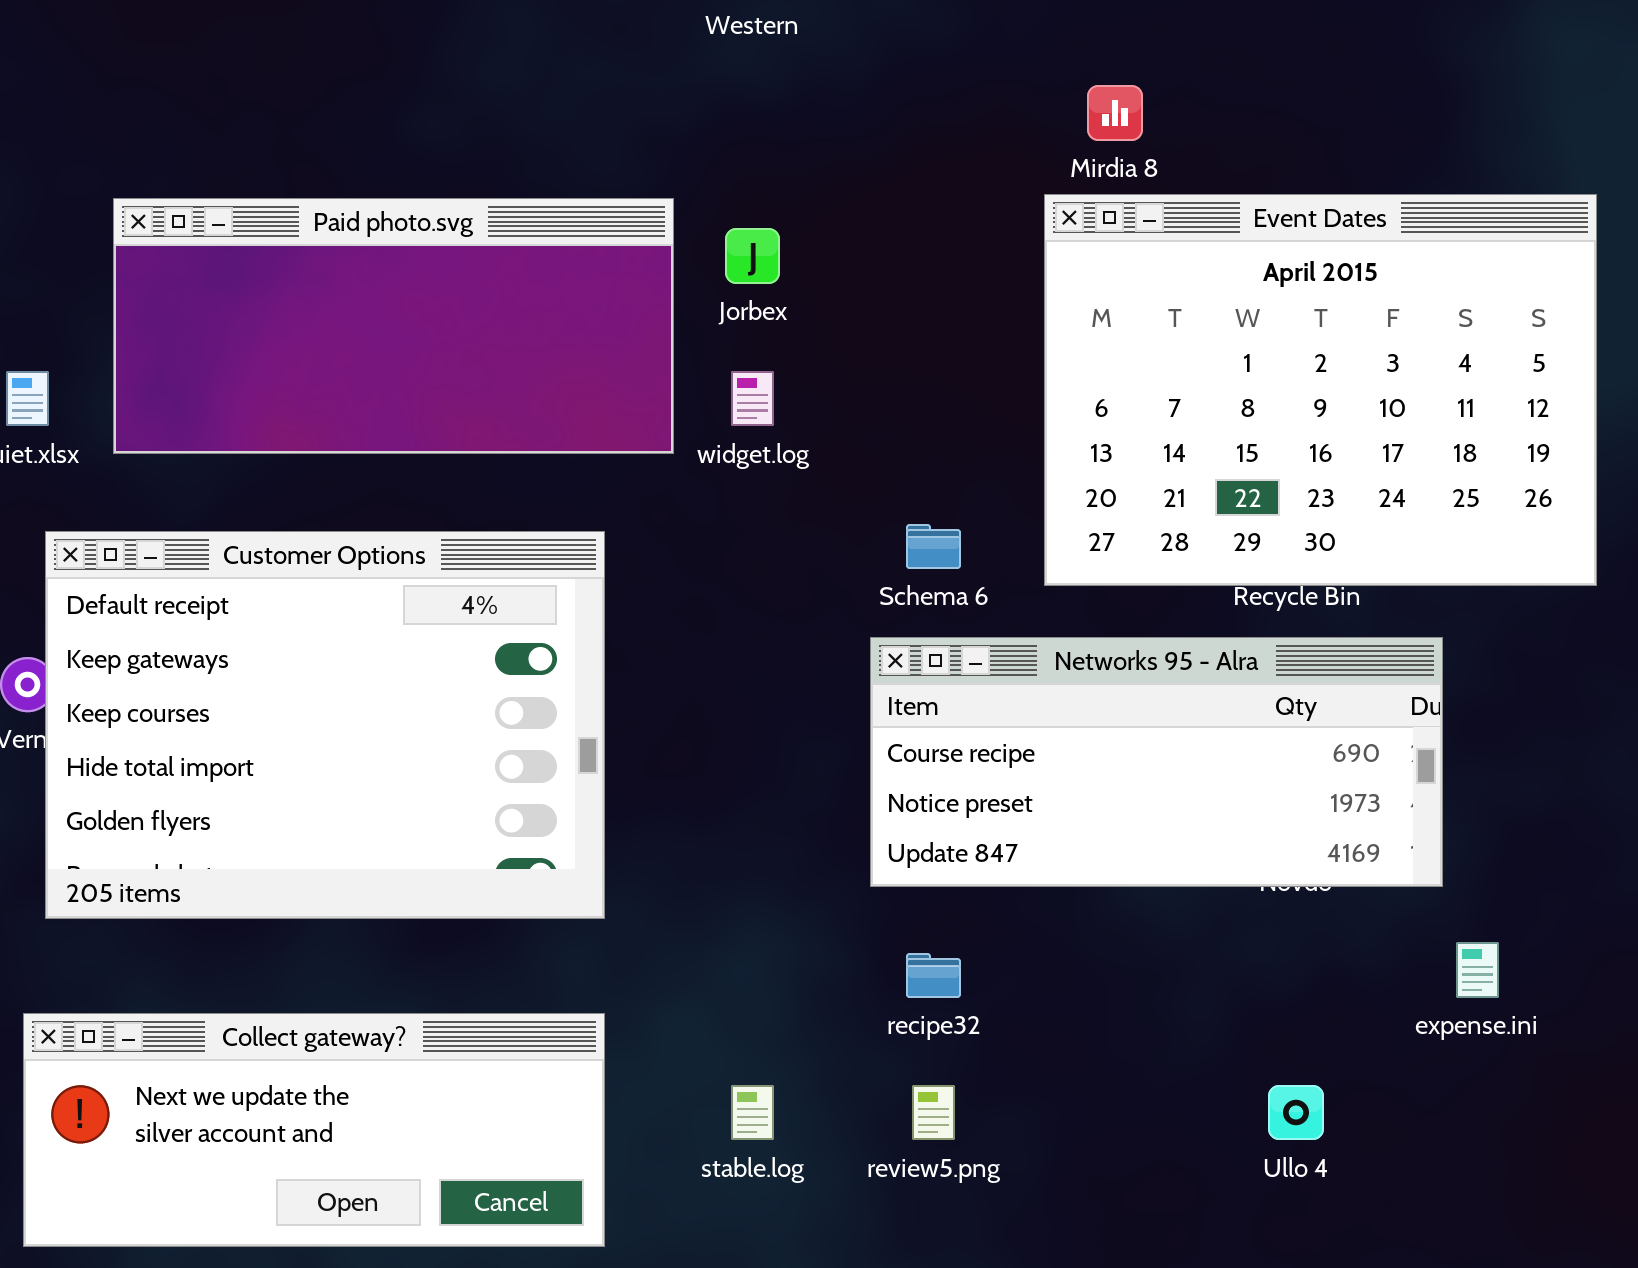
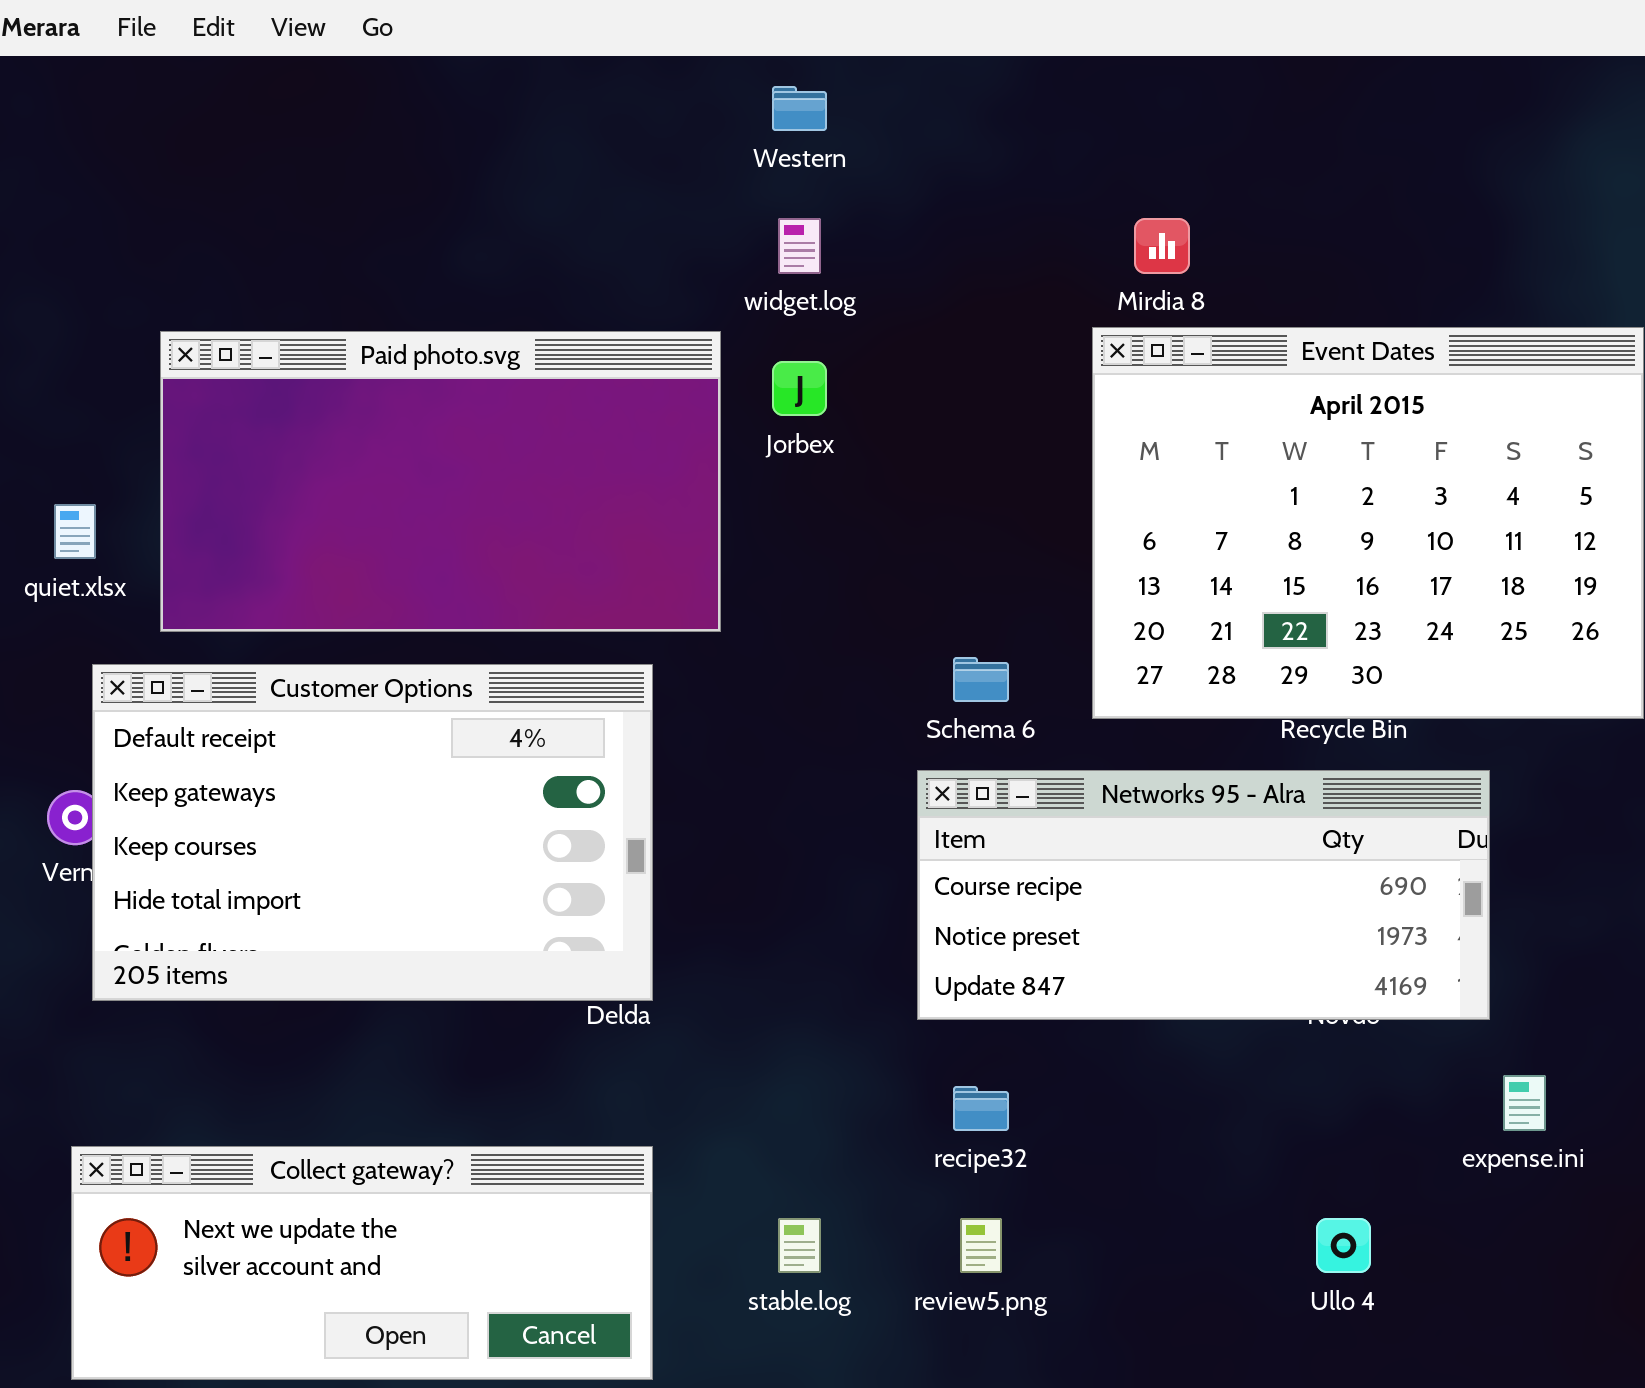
Paid photo.svg: [113,198,674,454] -> [160,331,721,632], resized
widget.log: [731,371,774,426] -> [778,218,821,274], moved
Customer Options: [45,531,605,919] -> [92,664,653,1001], resized

